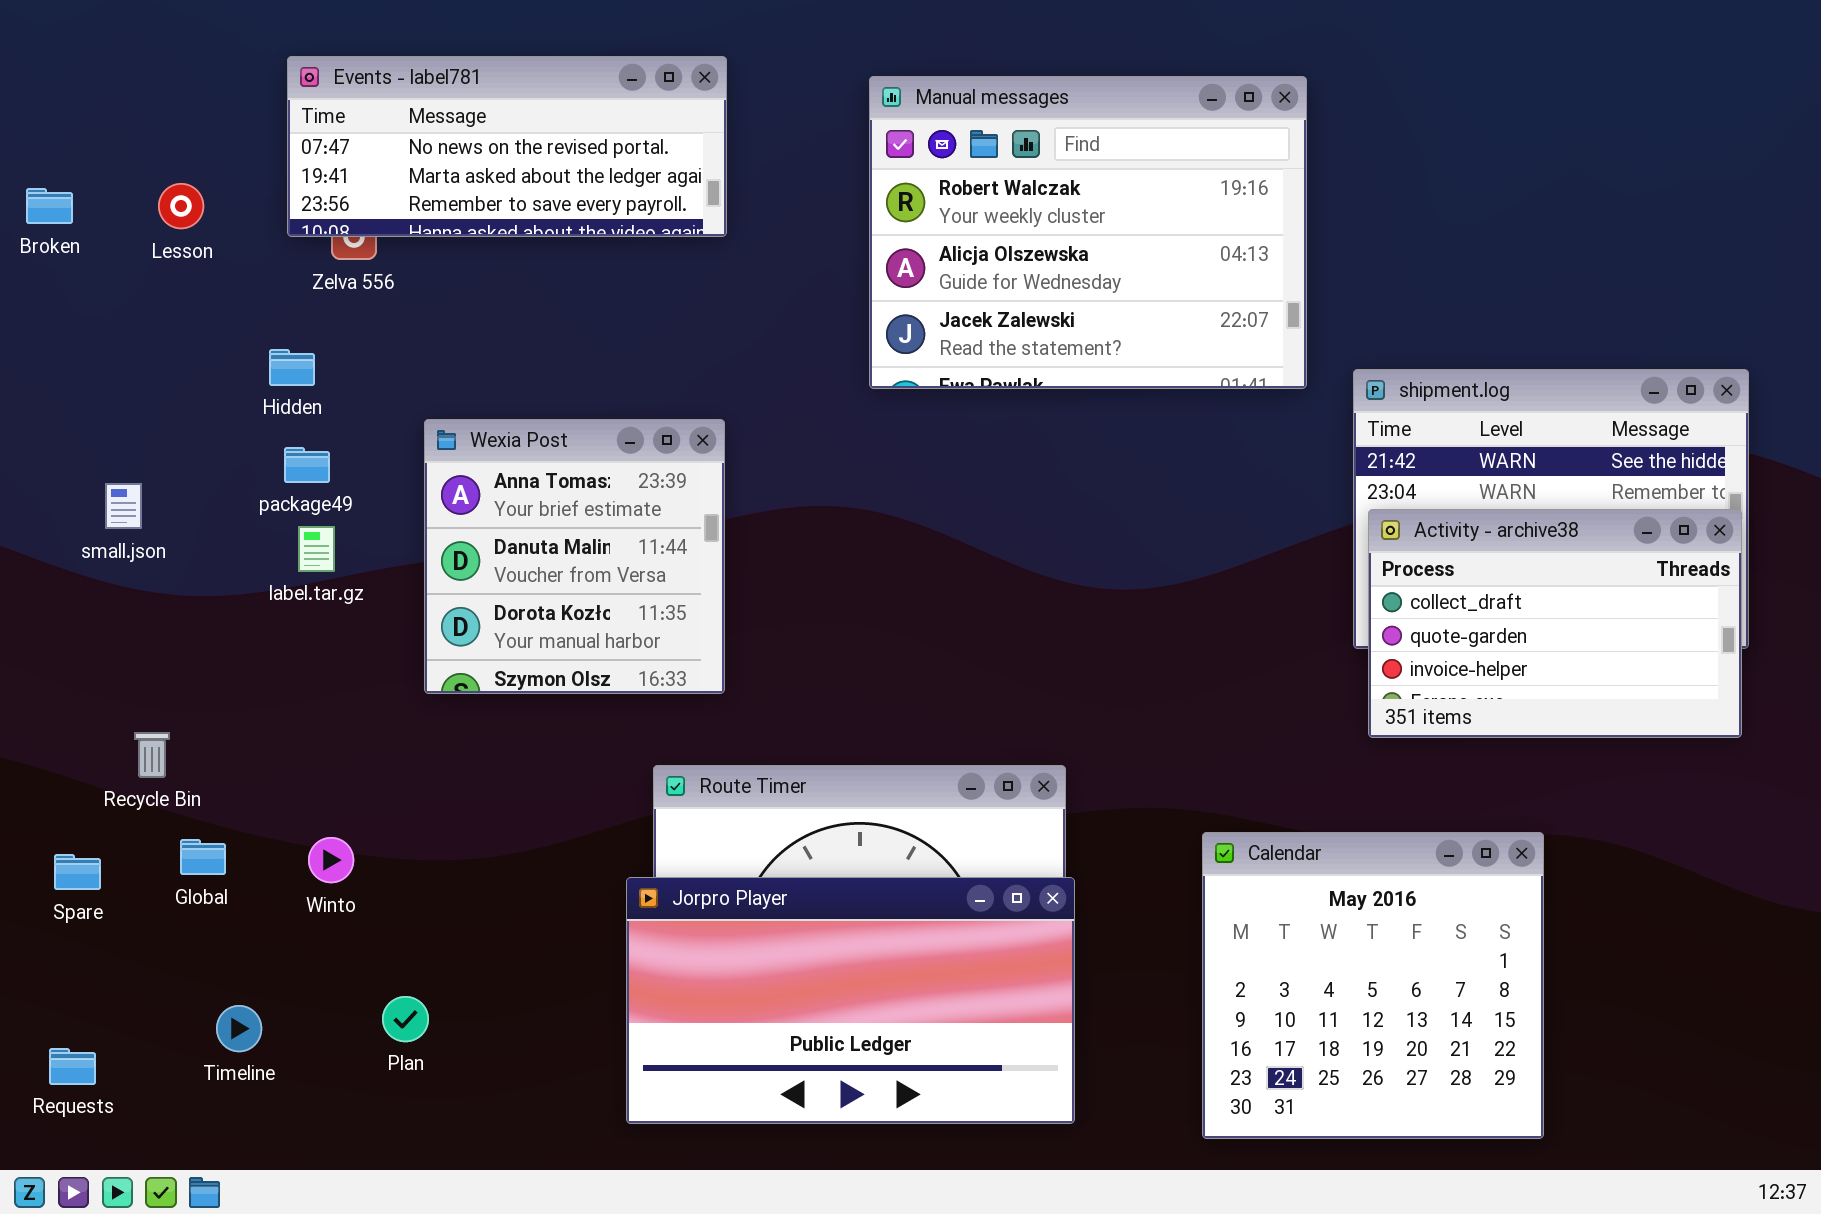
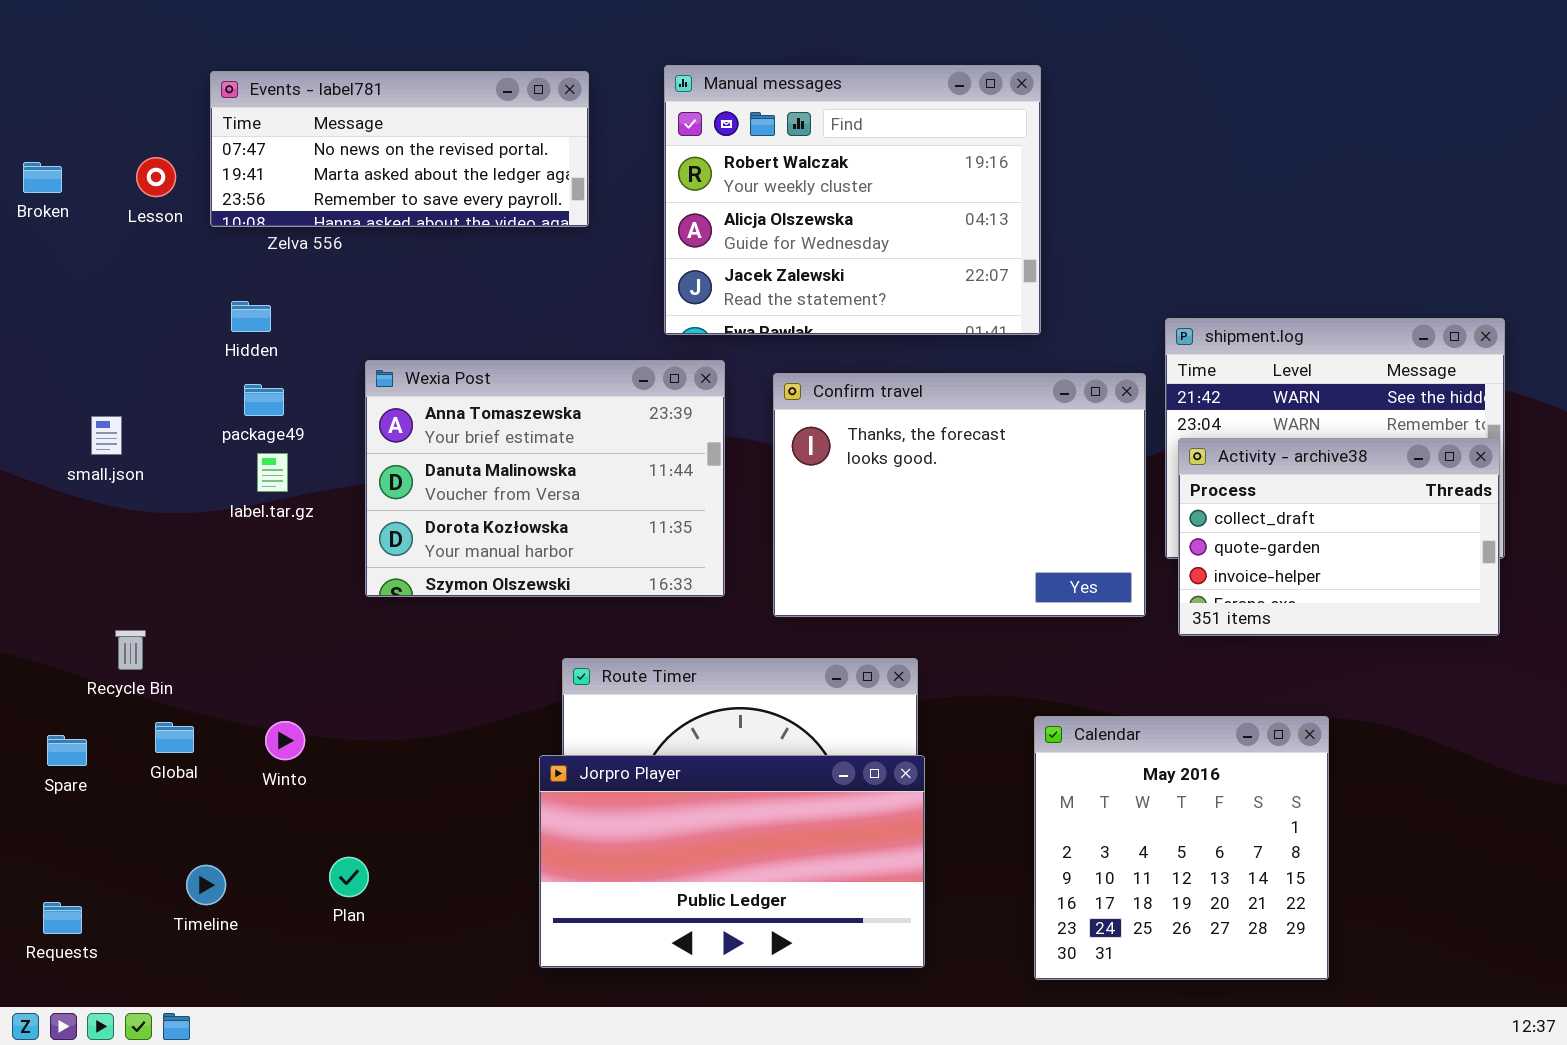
Events - label781: [287,56,727,237] -> [210,71,589,227], moved
Manual messages: [869,76,1307,389] -> [664,65,1041,335], moved
Wexia Post: [424,419,725,694] -> [365,360,725,597], resized
Confirm travel: none -> [773,373,1146,617], opened

